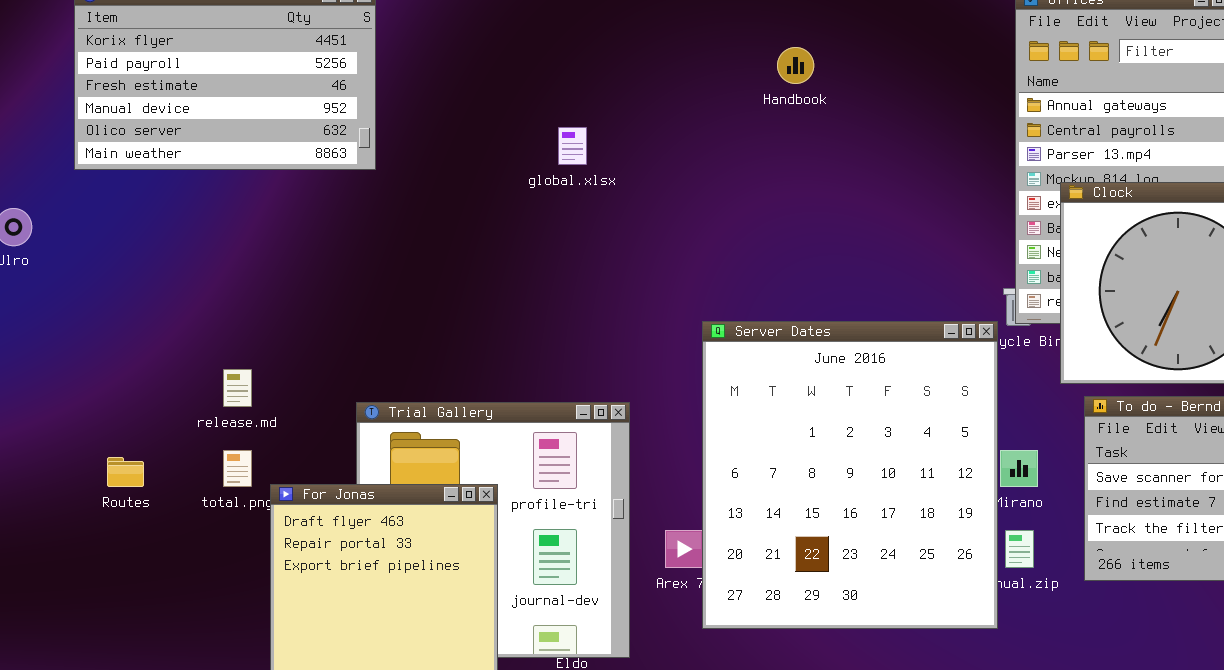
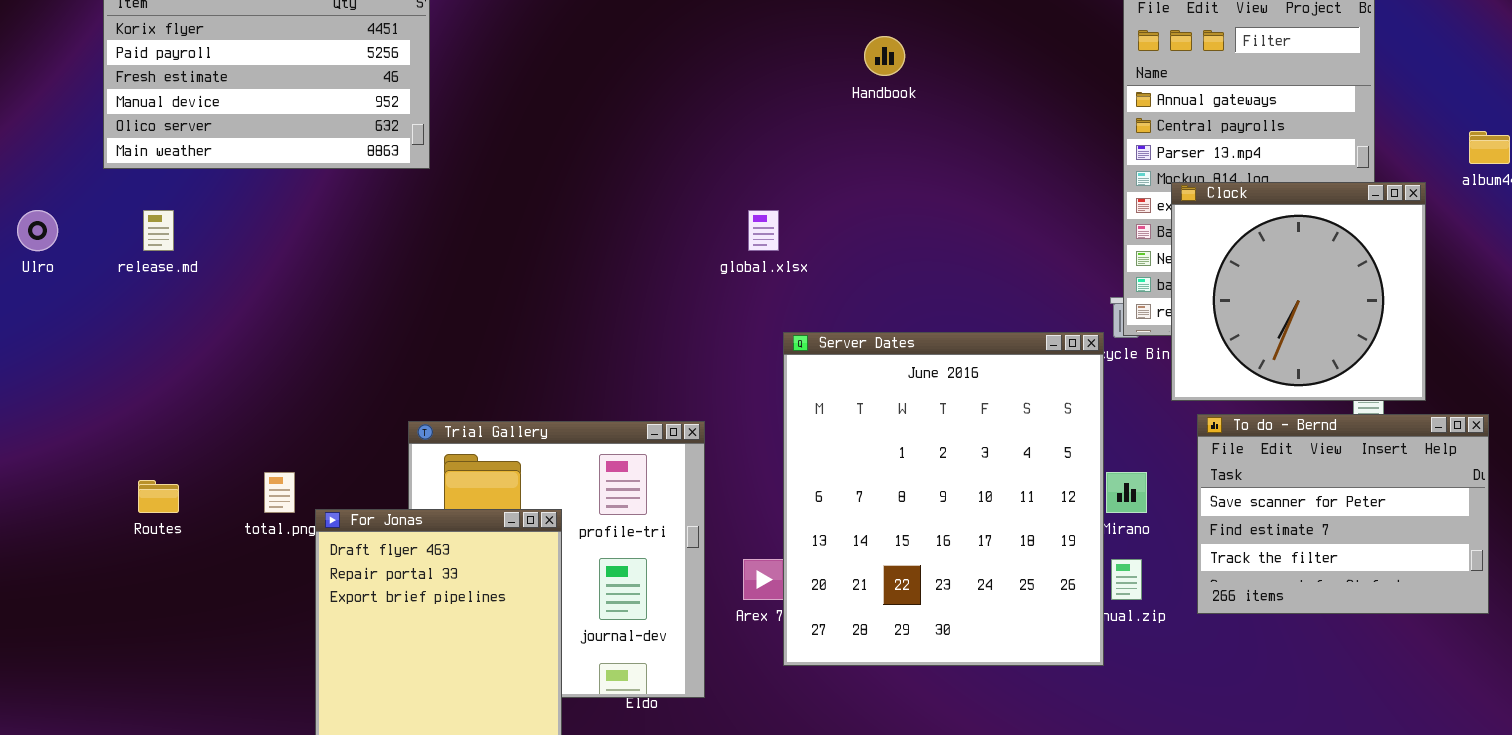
global.xlsx: [558,127,587,165] -> [748,210,779,251], moved
release.md: [223,369,252,407] -> [143,210,174,251], moved

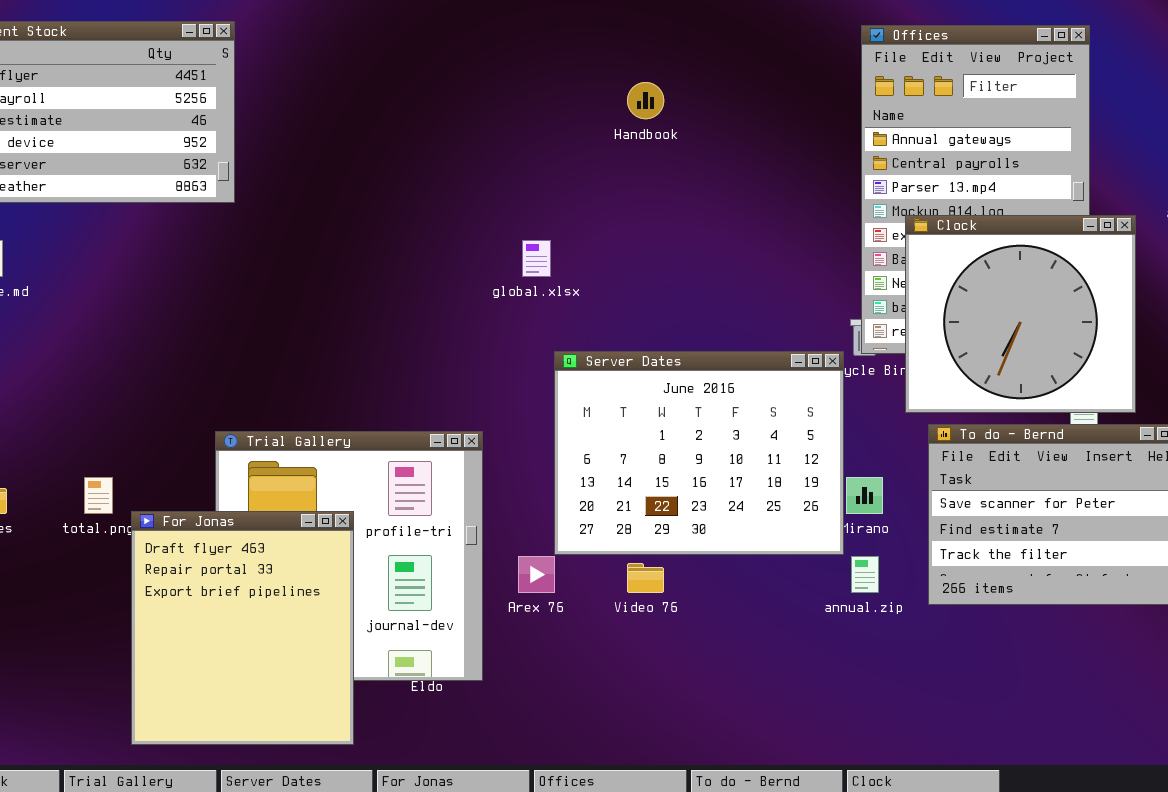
Server Dates: [783,332,1104,666] -> [554,351,844,555], resized

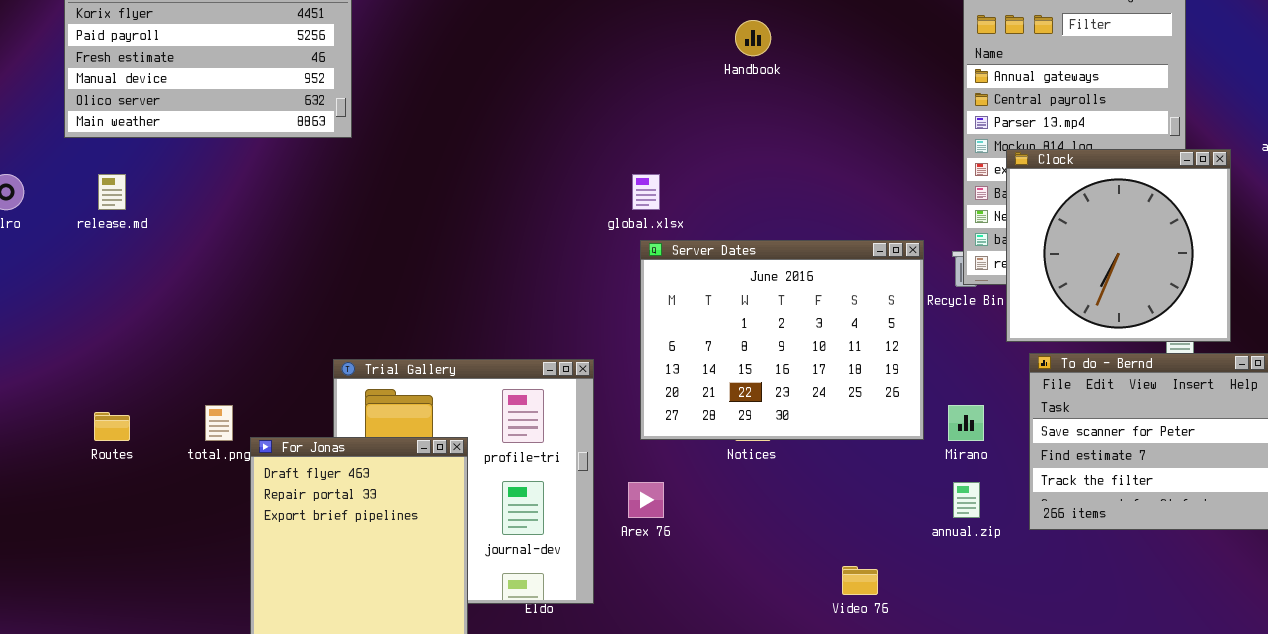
Server Dates: [554,351,844,555] -> [640,240,924,440], moved
Video 76: [627,563,664,593] -> [842,566,878,595], moved

